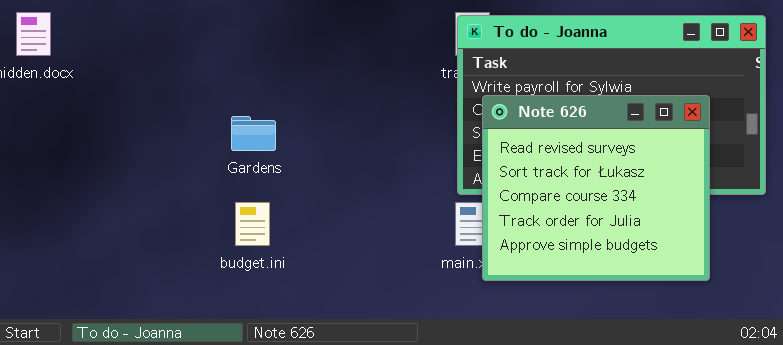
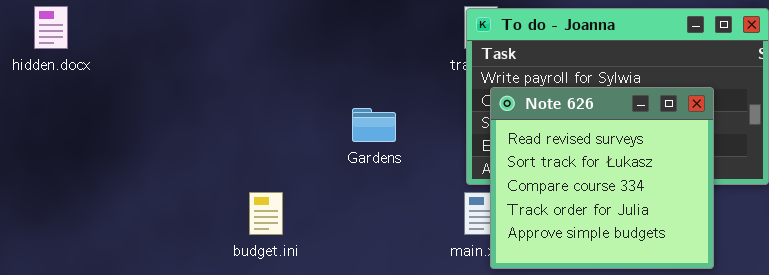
Gardens: [231,116,276,151] -> [352,108,396,142], moved

